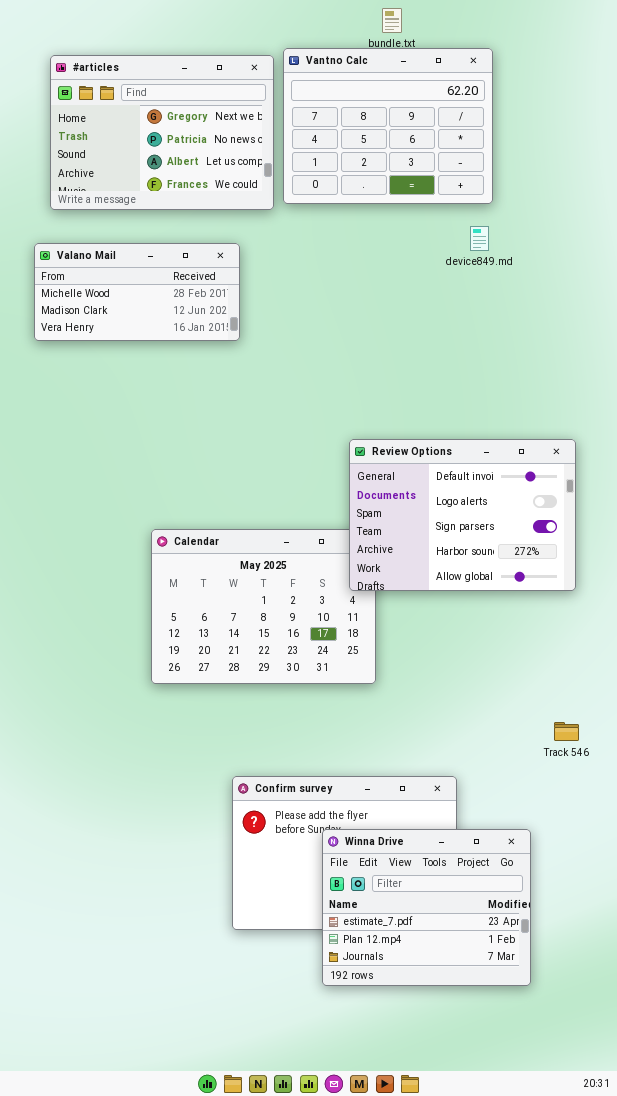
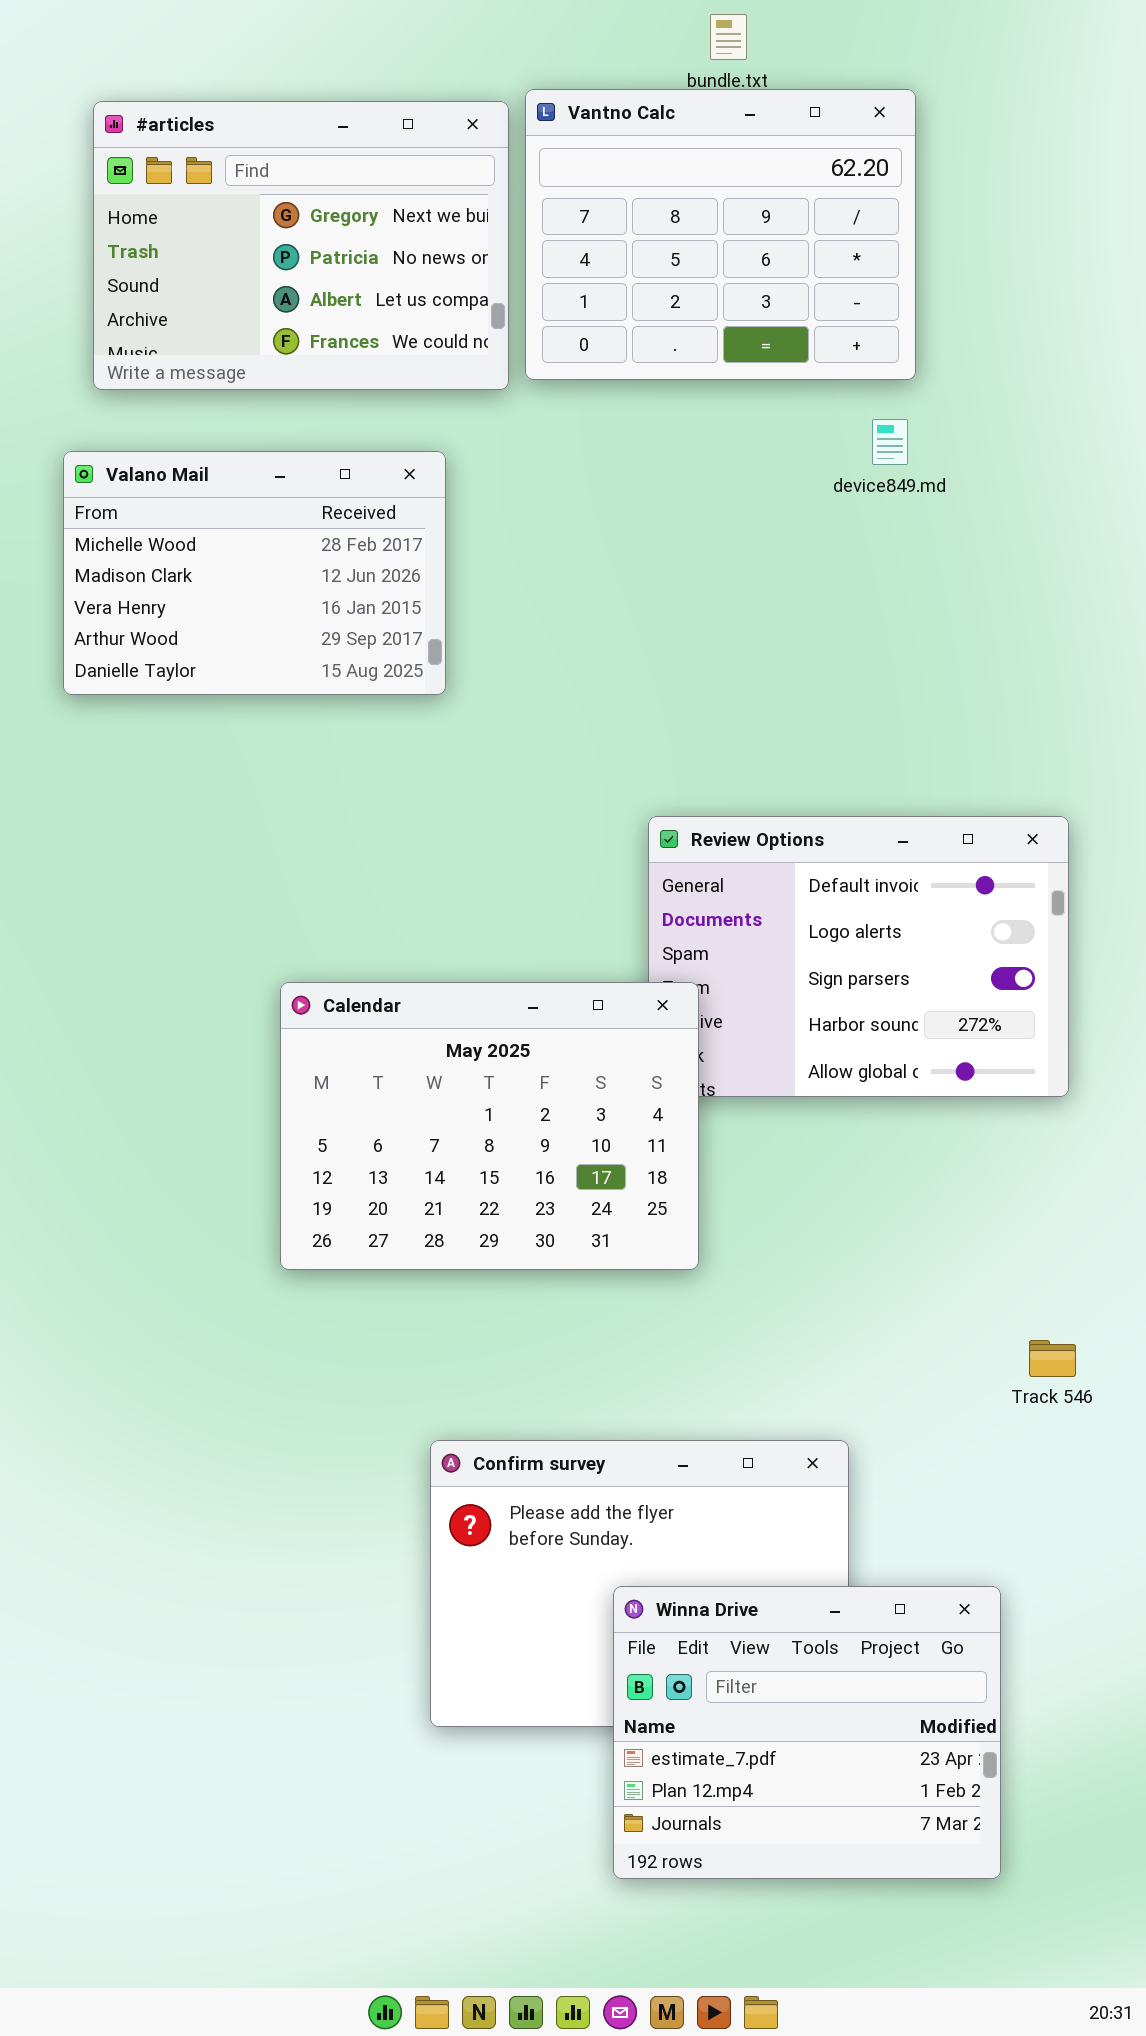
Valano Mail: [34,243,240,341] -> [63,451,446,695], resized
Calendar: [151,529,376,684] -> [280,982,699,1270], raised
Winna Drive: [322,829,531,986] -> [613,1586,1001,1879], moved

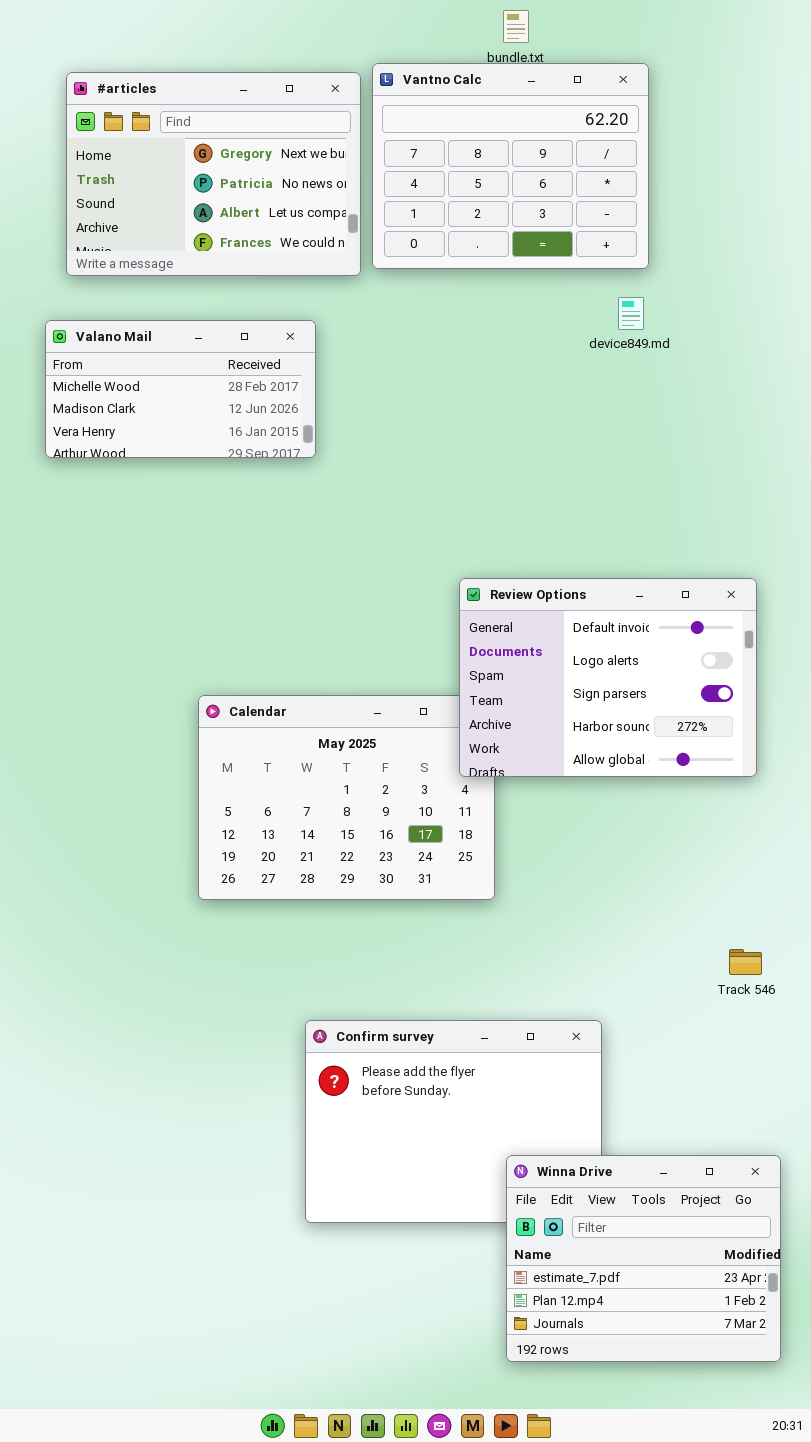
Valano Mail: [63,451,446,695] -> [45,320,316,458], resized
Review Options: [648,816,1069,1097] -> [459,578,757,777], raised
Winna Drive: [613,1586,1001,1879] -> [506,1155,781,1362], moved

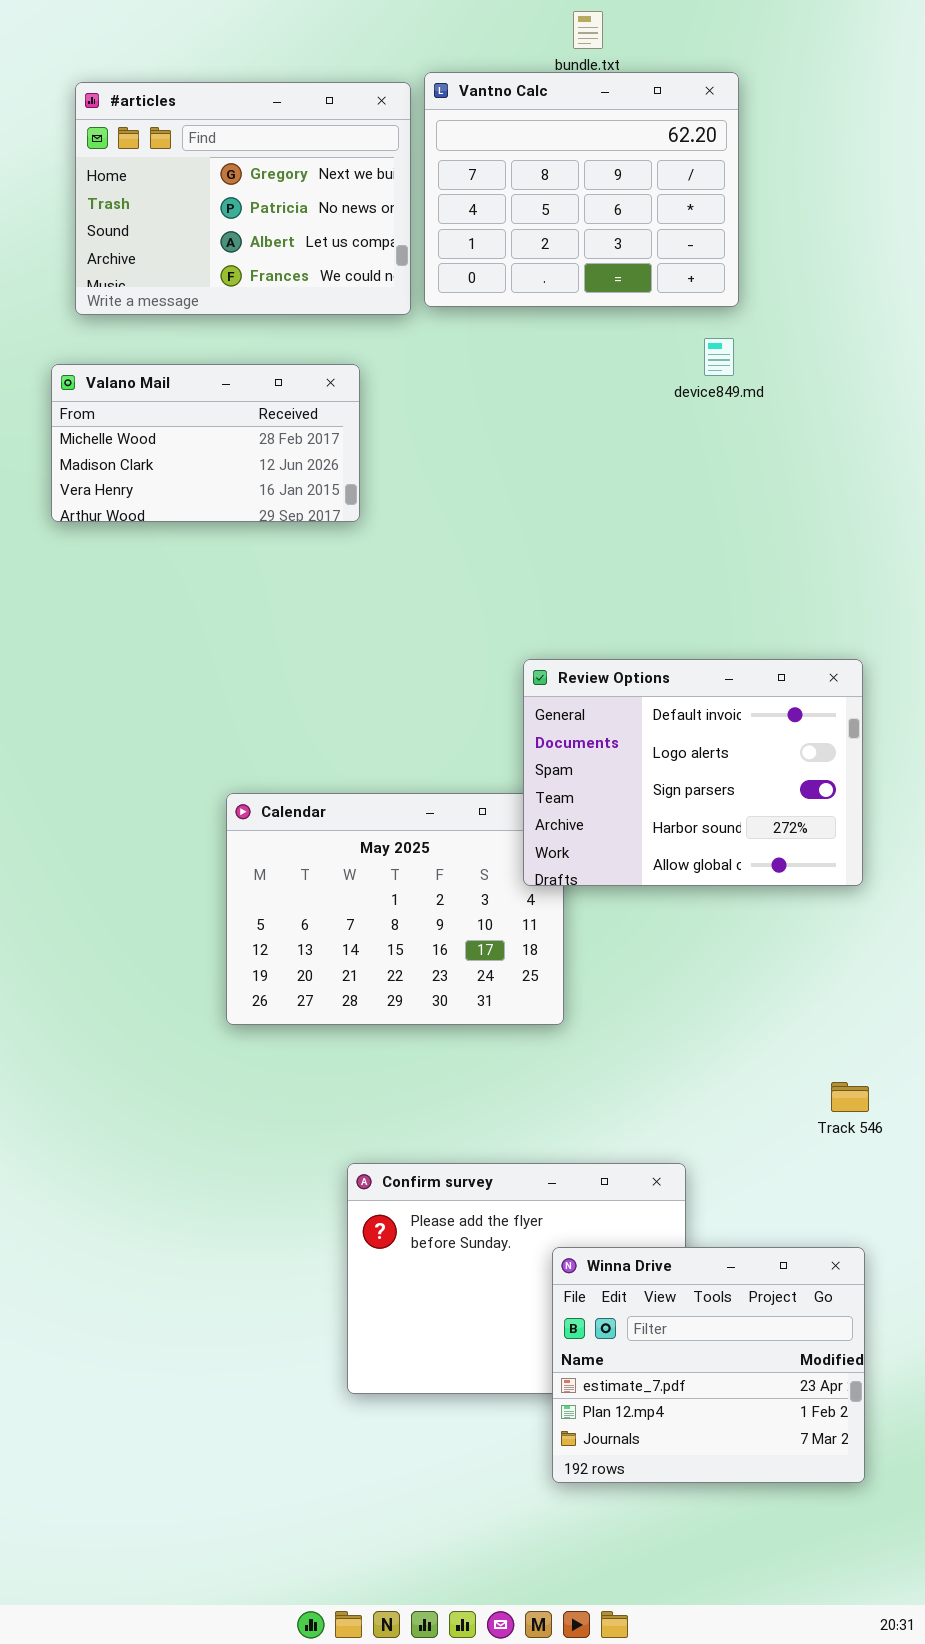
Winna Drive: [506,1155,781,1362] -> [552,1247,865,1483], moved

